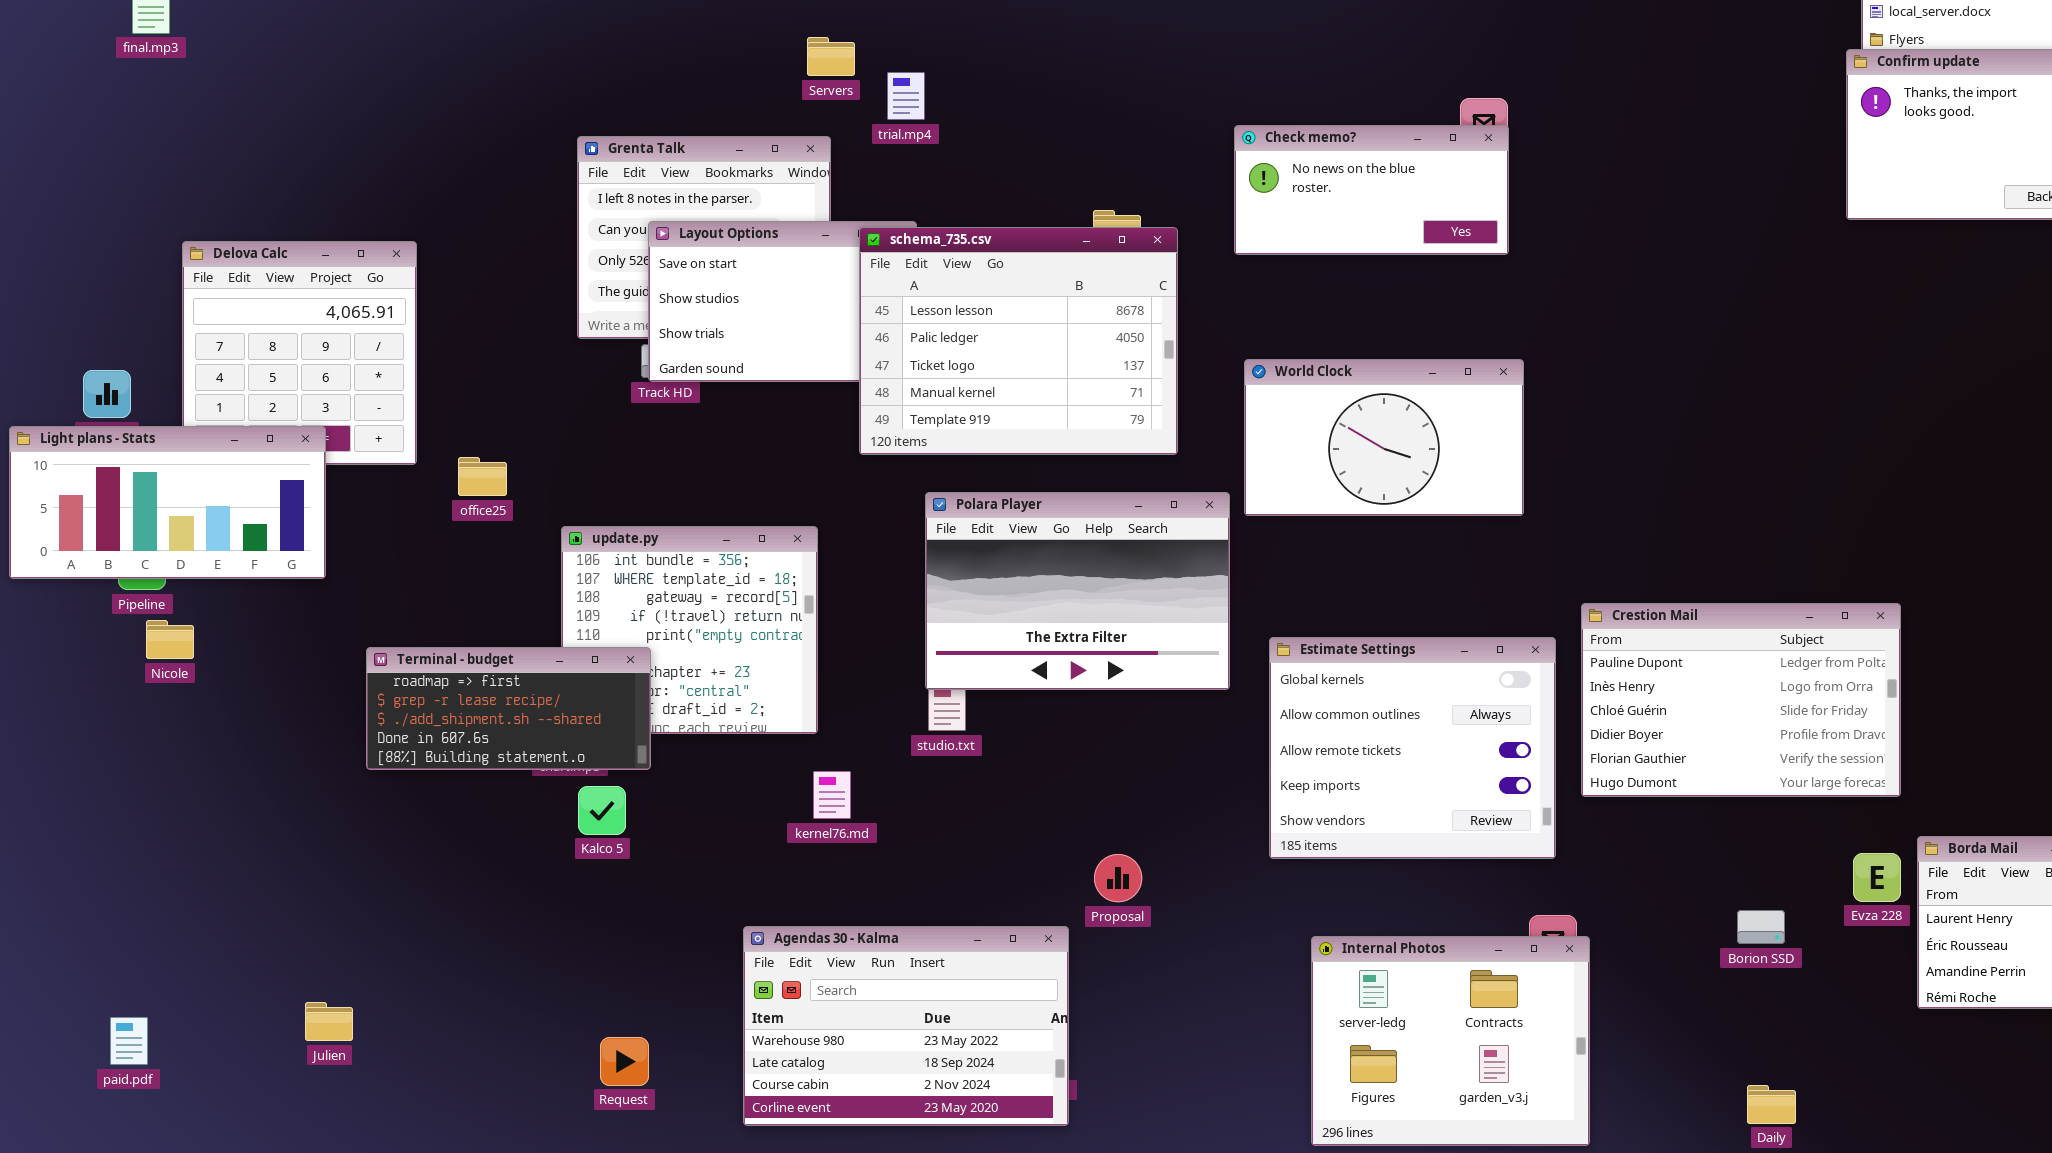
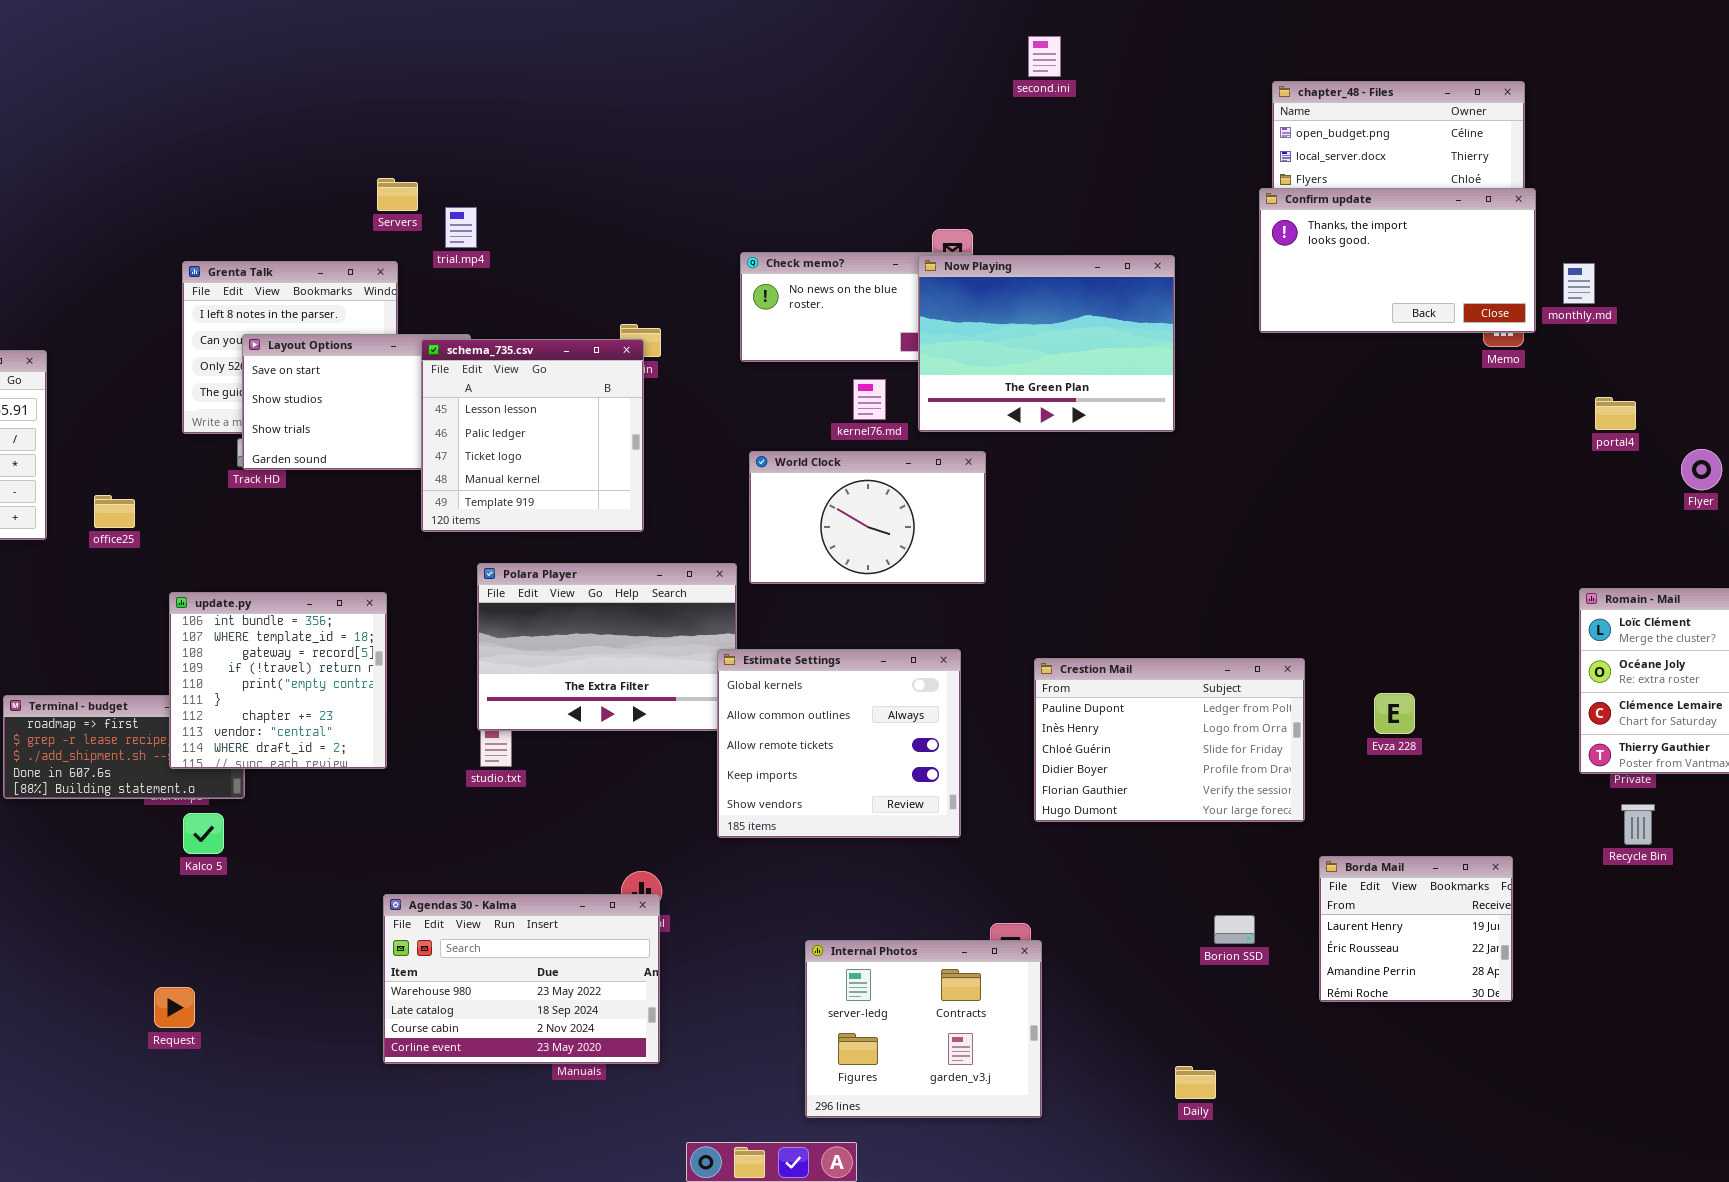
Now Playing: none -> [918,255,1175,432], opened
schema_735.csv: [859,227,1178,455] -> [421,339,644,532], resized
office25: [458,457,507,496] -> [94,495,135,528], moved
update.py: [561,526,818,734] -> [169,592,387,769], raised
Estimate Settings: [1269,637,1556,859] -> [717,649,961,838], moved
kernel76.md: [813,771,851,819] -> [853,379,886,420], moved
Evza 228: [1853,853,1901,902] -> [1374,693,1415,734], moved
Borion SSD: [1737,910,1785,944] -> [1214,915,1255,944], moved
Agendas 30 - Kalma: [743,926,1069,1126] -> [383,894,660,1064], moved
Request: [600,1037,649,1086] -> [154,987,195,1028], moved

